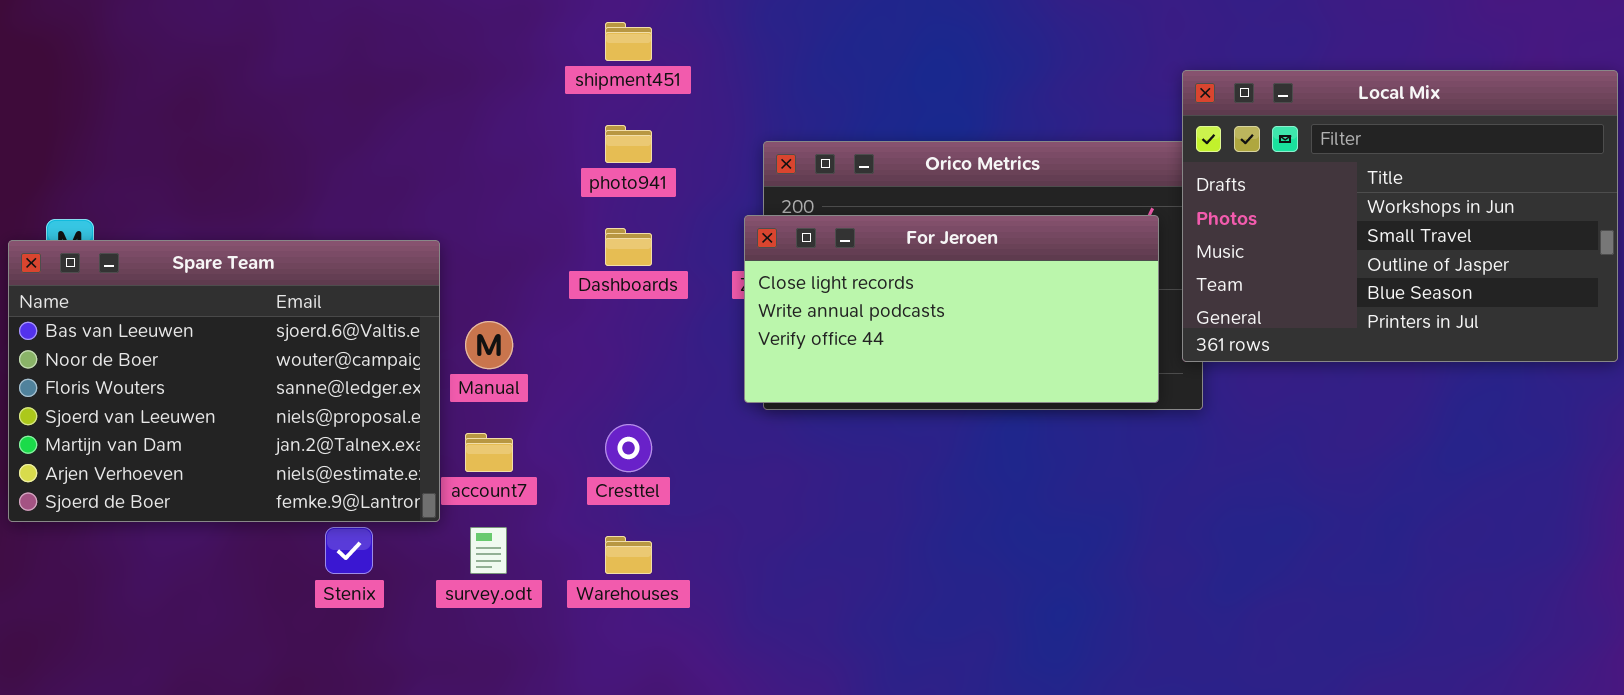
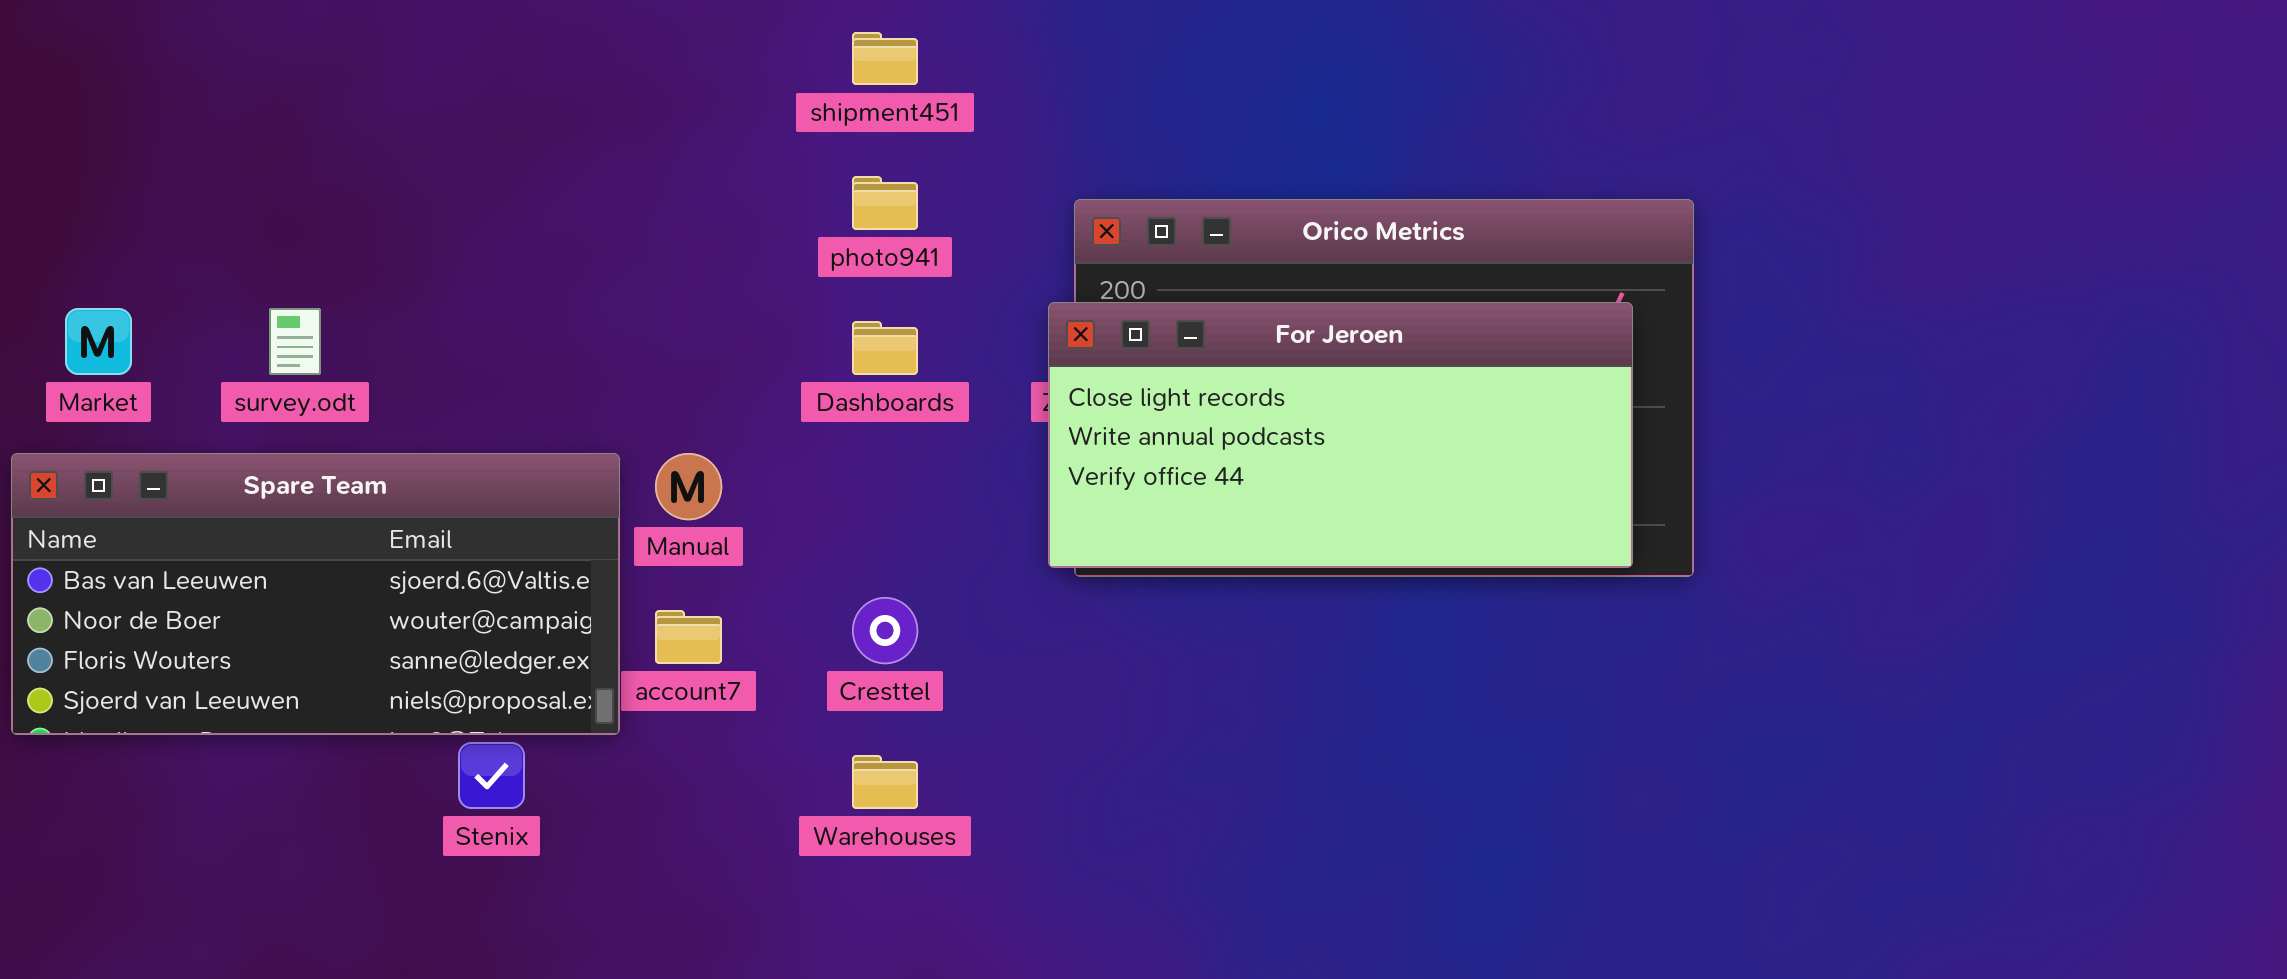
Local Mix: [1182,70,1618,362] -> none, closed
Spare Team: [8,240,440,522] -> [11,453,620,735], resized
survey.odt: [470,527,507,574] -> [269,308,321,375], moved

